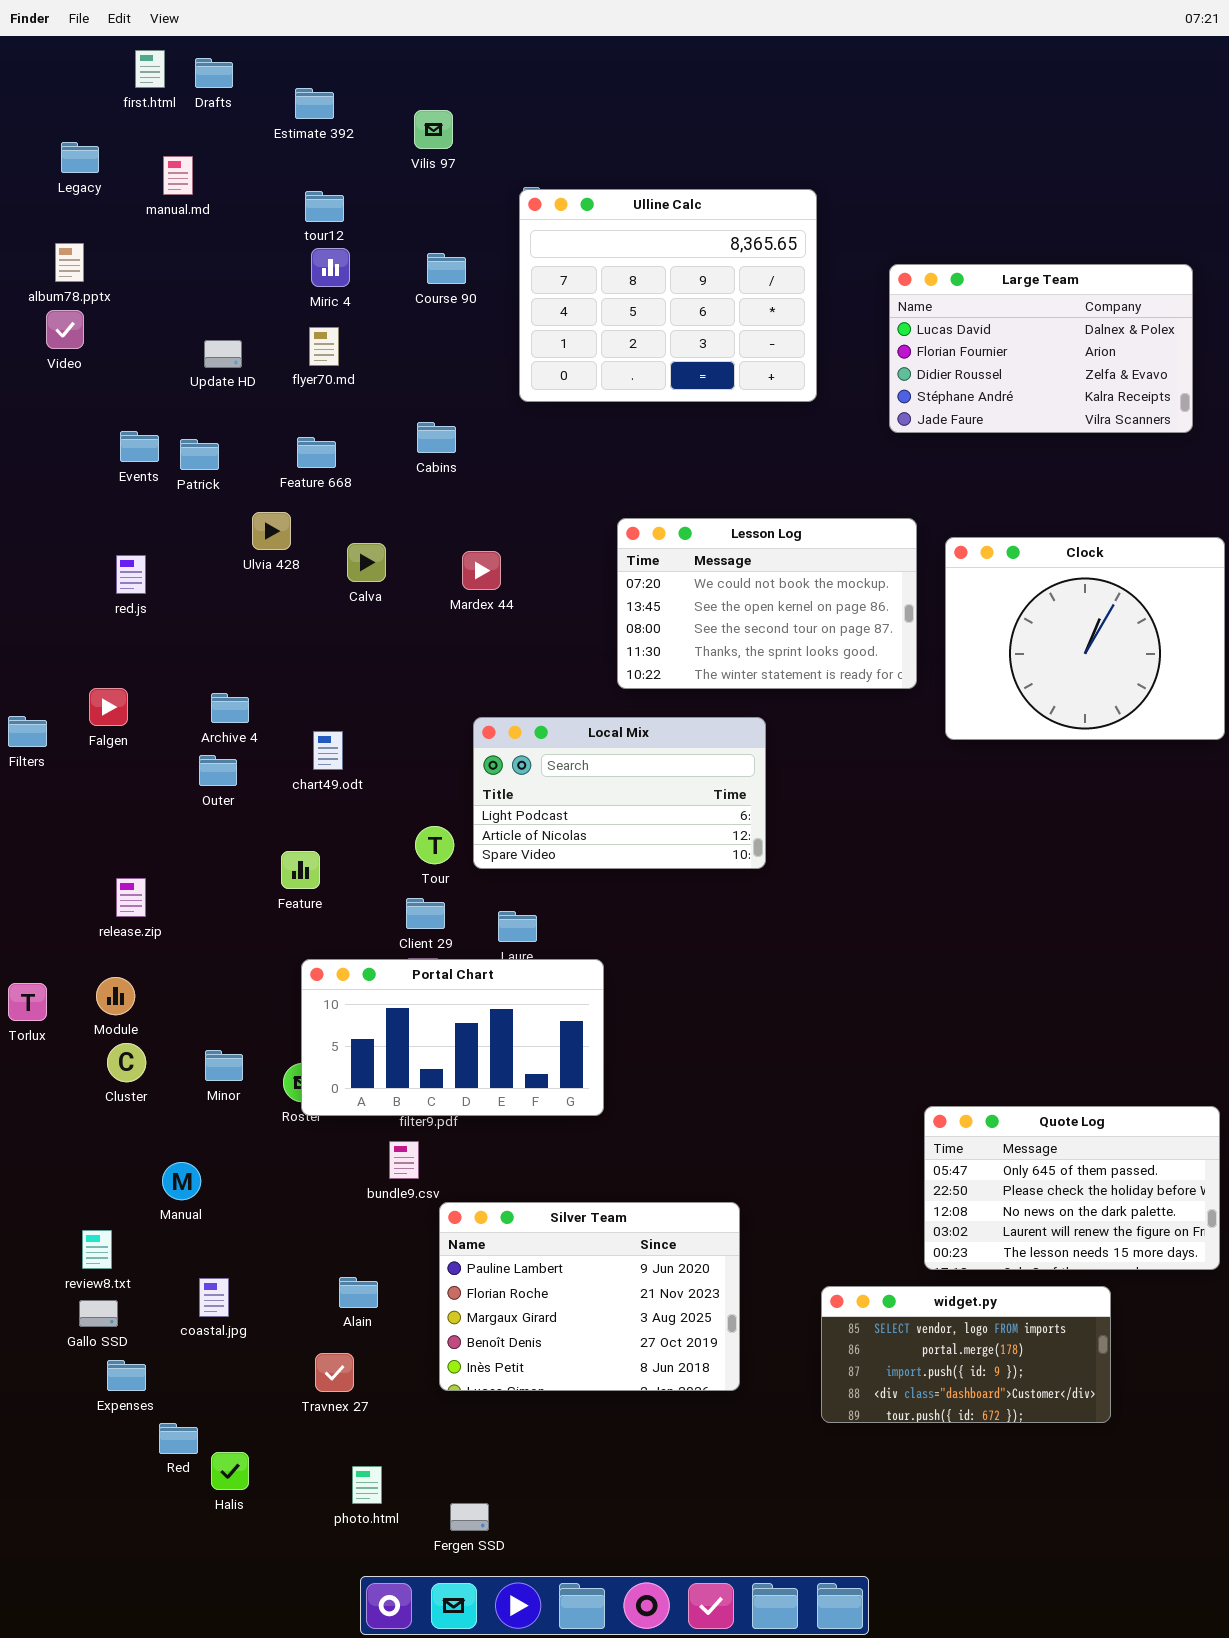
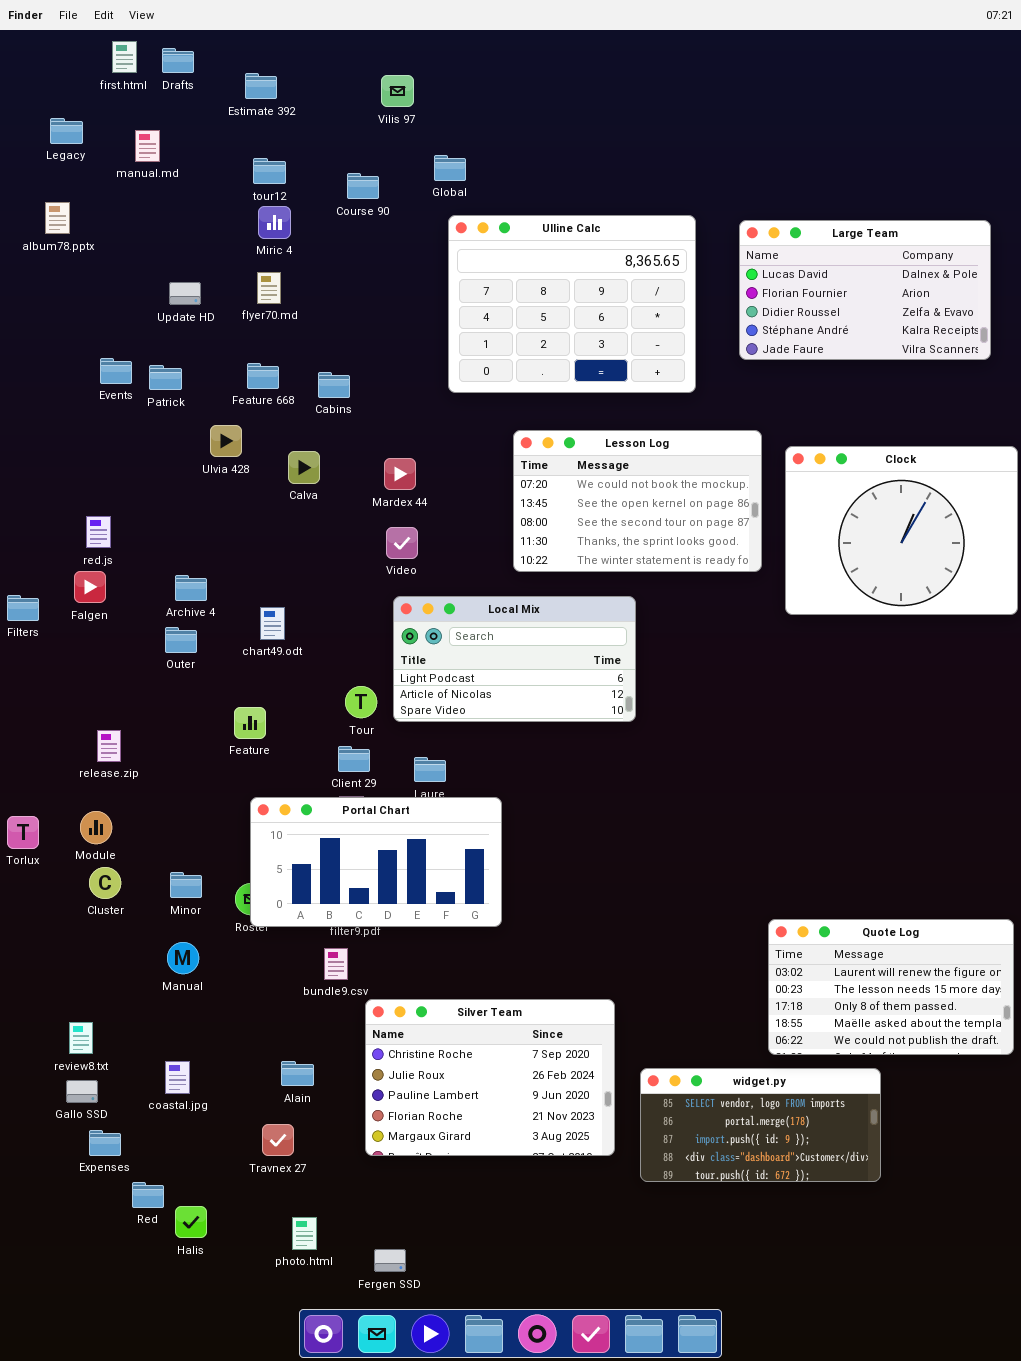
Vilis 97: [414,110,453,149] -> [381,75,414,107], moved
Ulline Calc: [519,189,817,402] -> [448,215,696,393], moved
Course 90: [427,253,466,284] -> [347,173,379,199], moved
Video: [46,310,84,349] -> [386,527,418,559], moved
Cabins: [417,422,456,453] -> [318,372,350,398], moved
red.js: [116,555,146,594] -> [86,516,111,548], moved
Quote Log: [924,1106,1220,1270] -> [768,919,1014,1055], scrolled down 3 rows
Manual: [162,1162,201,1200] -> [167,942,199,974], moved
Silver Team: [439,1202,740,1391] -> [365,999,615,1156], scrolled up 2 rows
widget.py: [821,1286,1111,1423] -> [640,1068,881,1182], moved

